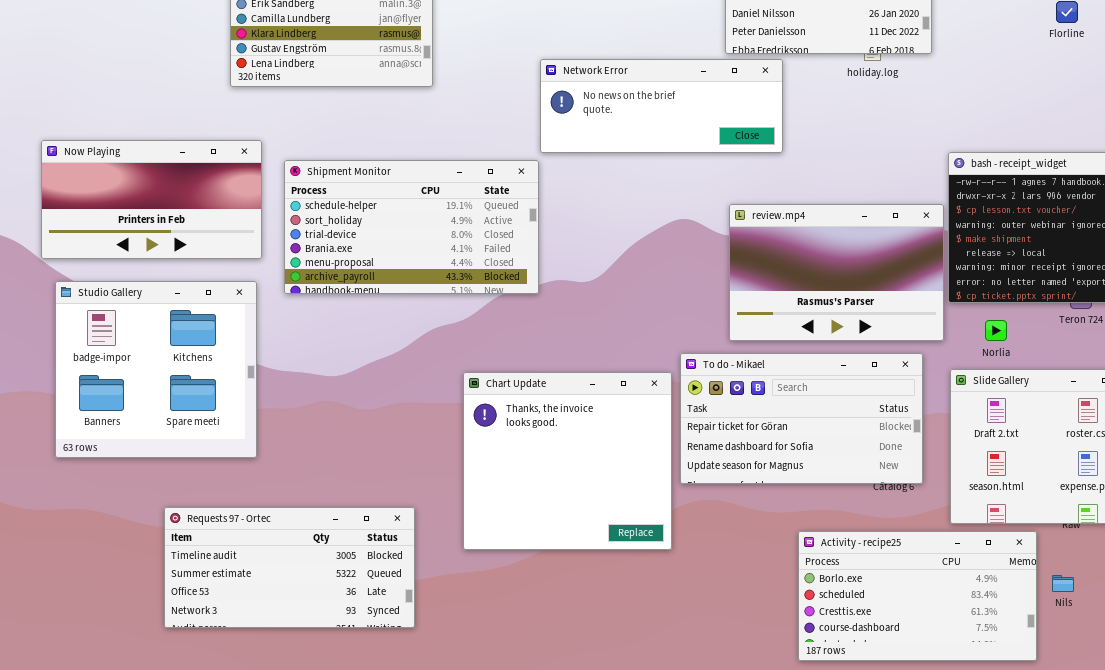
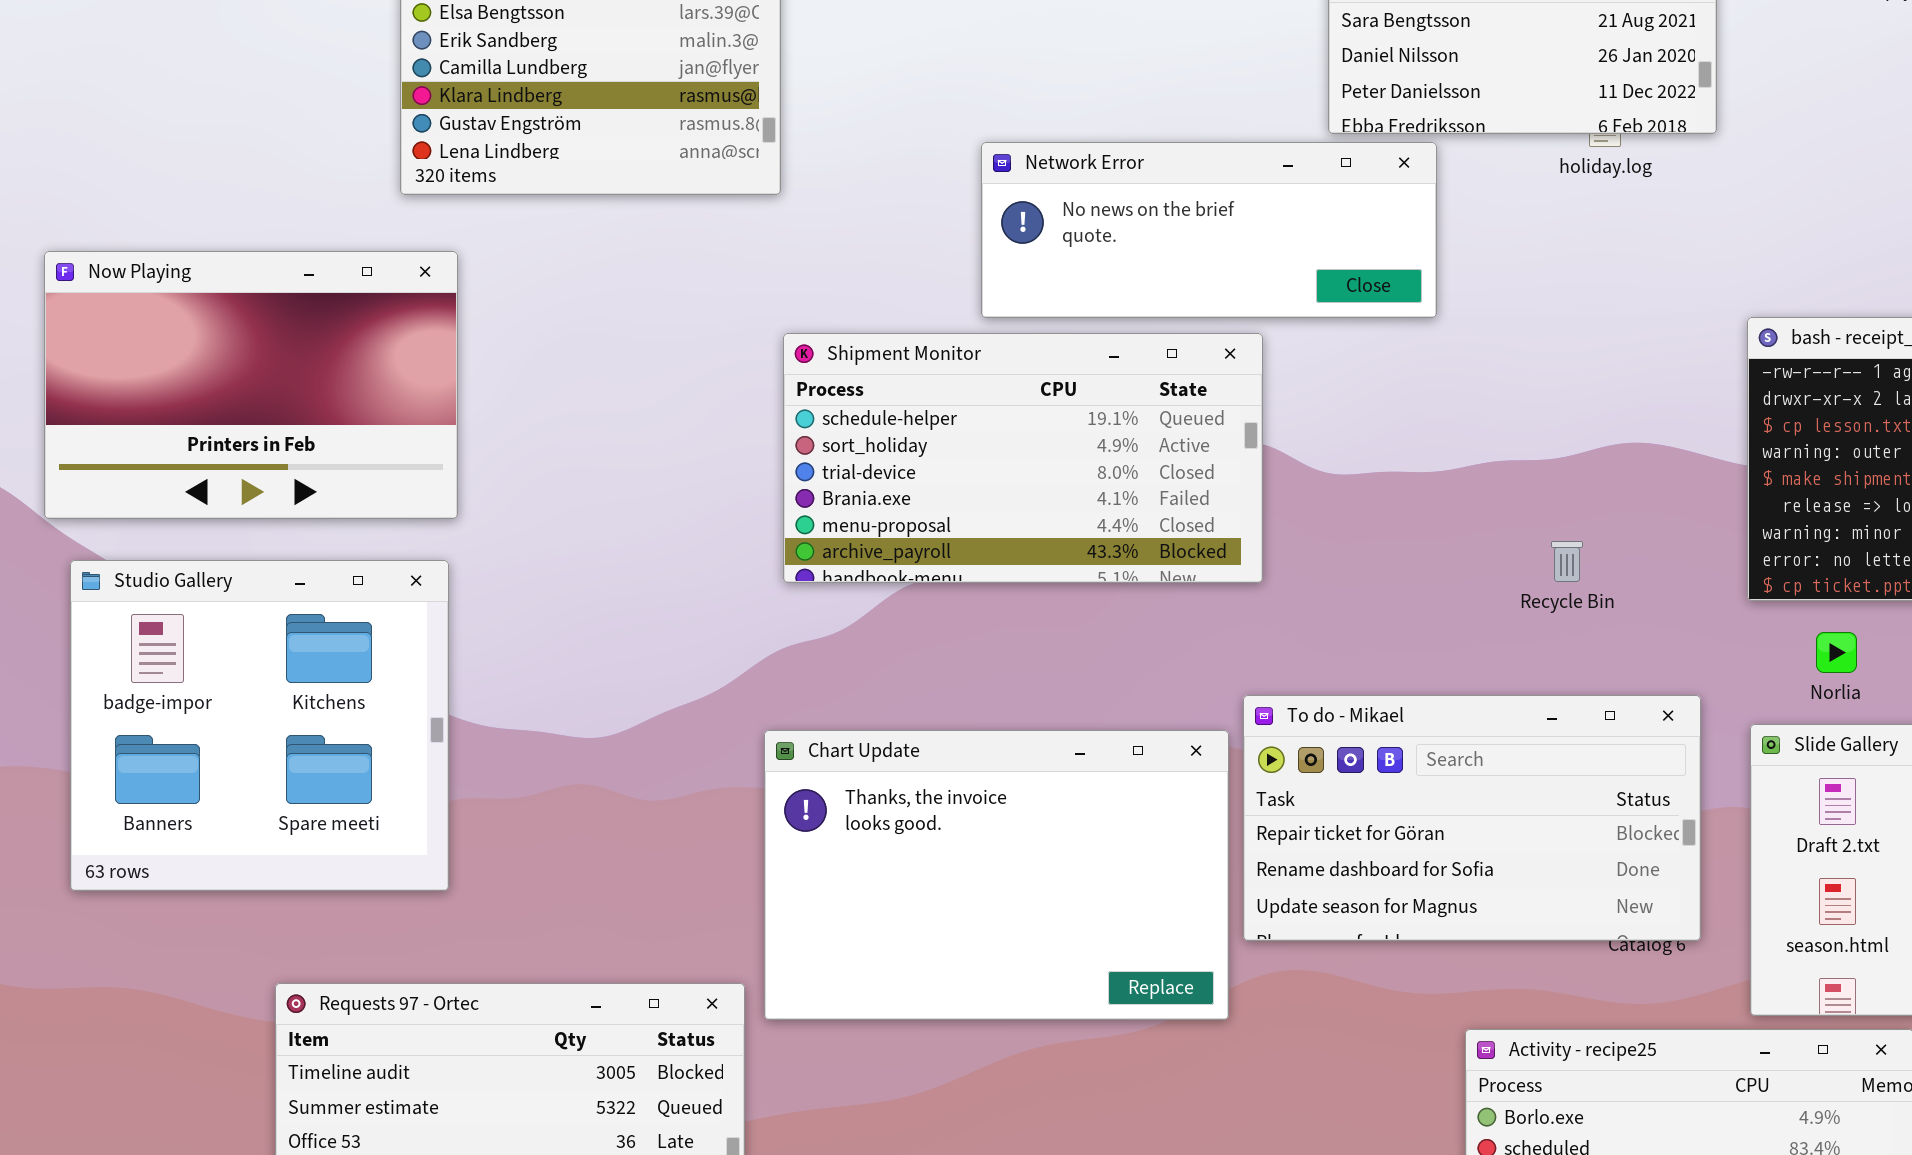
Now Playing: [41,140,262,259] -> [44,251,458,519], resized
Shipment Monitor: [284,160,539,294] -> [783,333,1263,583], moved
review.mp4: [729,204,944,341] -> none, closed
Chart Update: [463,372,672,550] -> [764,730,1229,1020], resized

